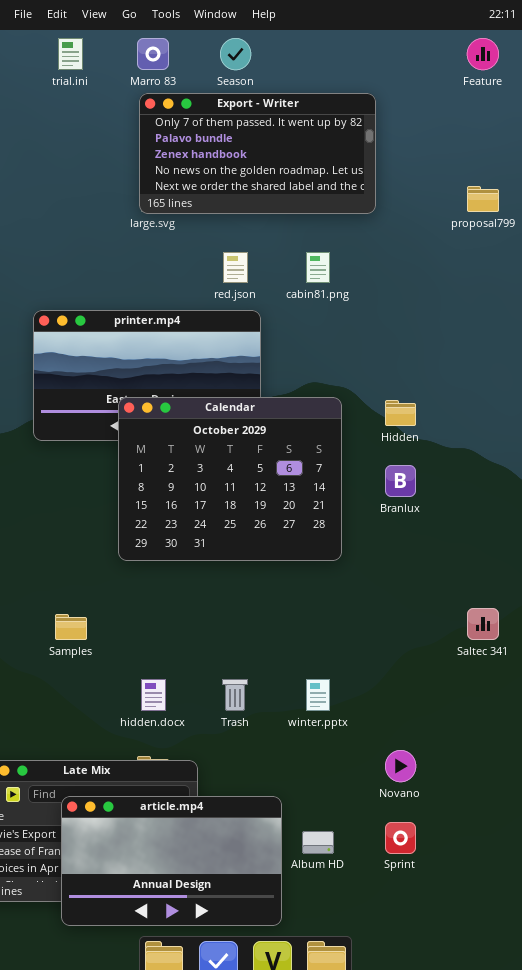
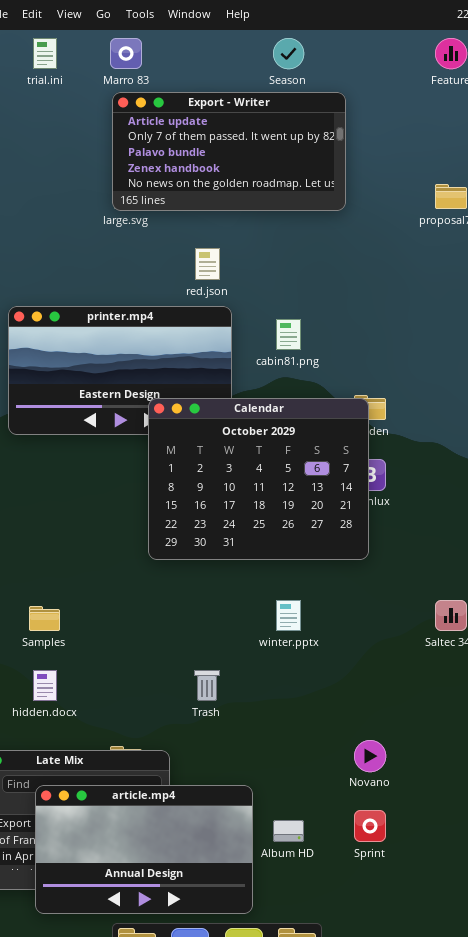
Season: [220,38,251,70] -> [273,38,304,69], moved
Export - Writer: [139,93,376,214] -> [112,92,346,211], scrolled up 1 row
cabin81.png: [306,252,330,283] -> [276,319,301,350], moved
Calendar: [118,397,342,561] -> [148,398,369,560], moved
hidden.docx: [141,679,166,711] -> [33,670,57,701], moved
winter.pptx: [306,679,330,711] -> [276,600,301,631], moved

